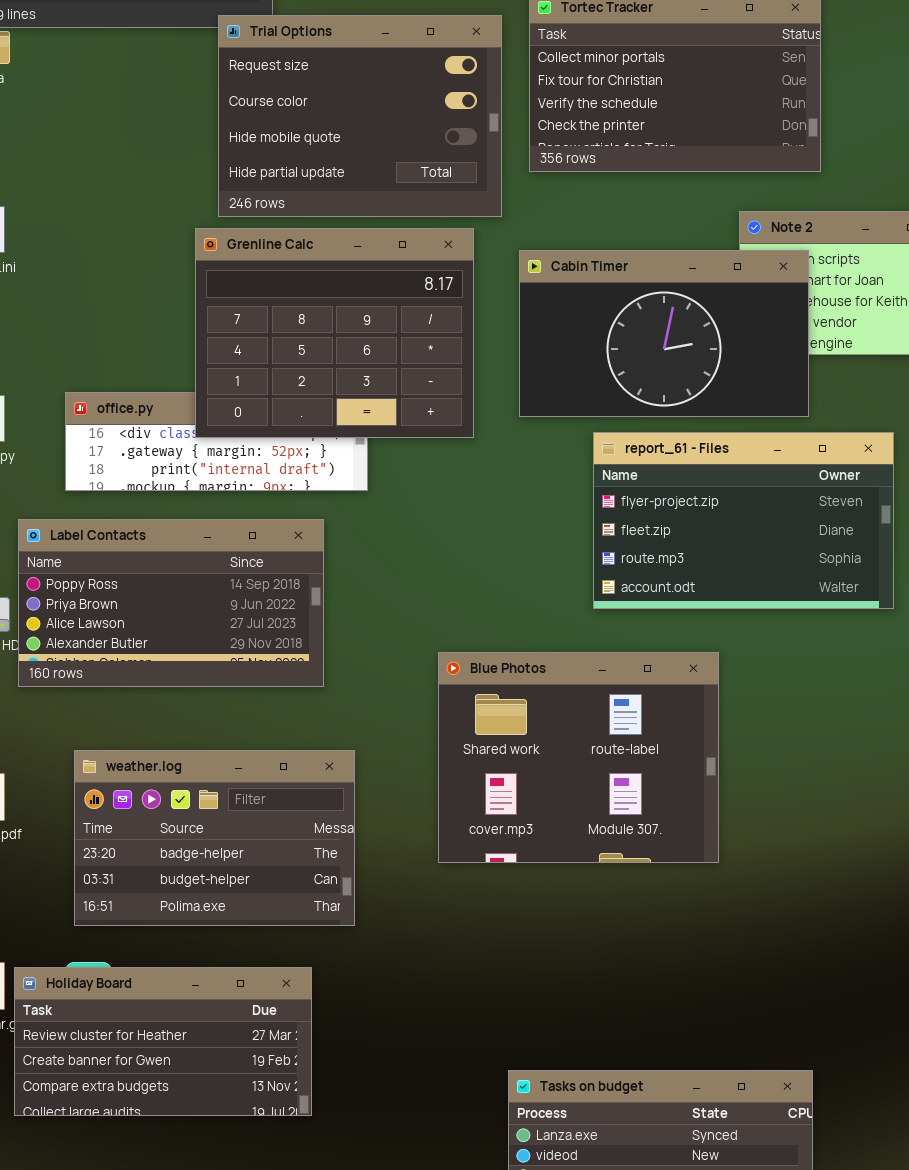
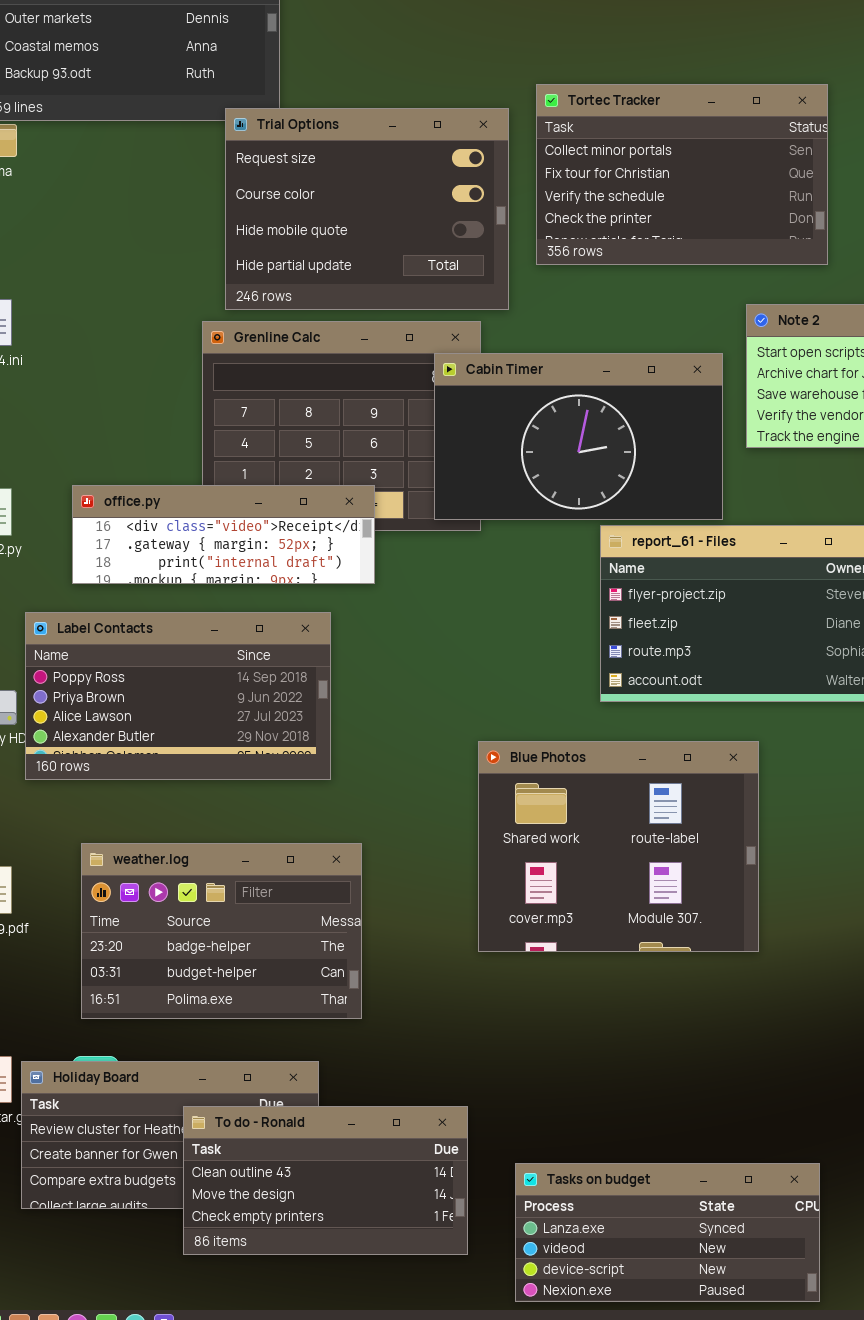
Cabin Timer: [519,250,809,417] -> [434,353,723,520], moved
office.py: [65,392,368,491] -> [72,485,375,584], raised
Blue Photos: [438,652,719,863] -> [478,741,759,952], moved
To do - Ronald: none -> [183,1106,468,1255], opened

